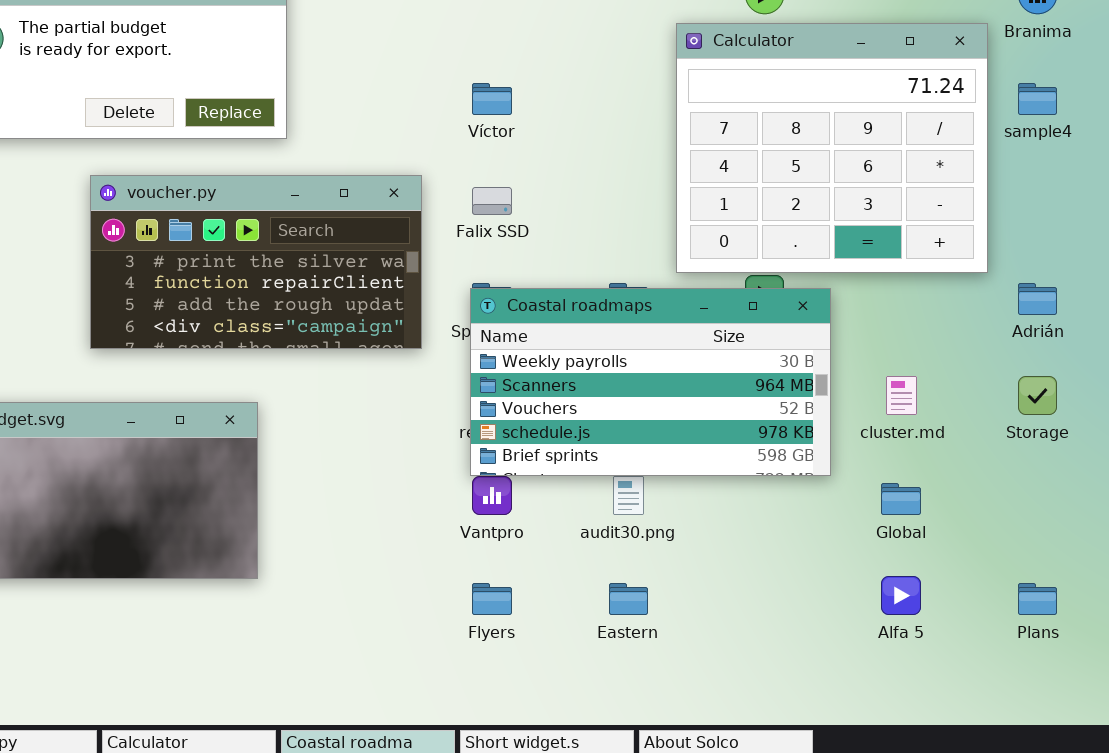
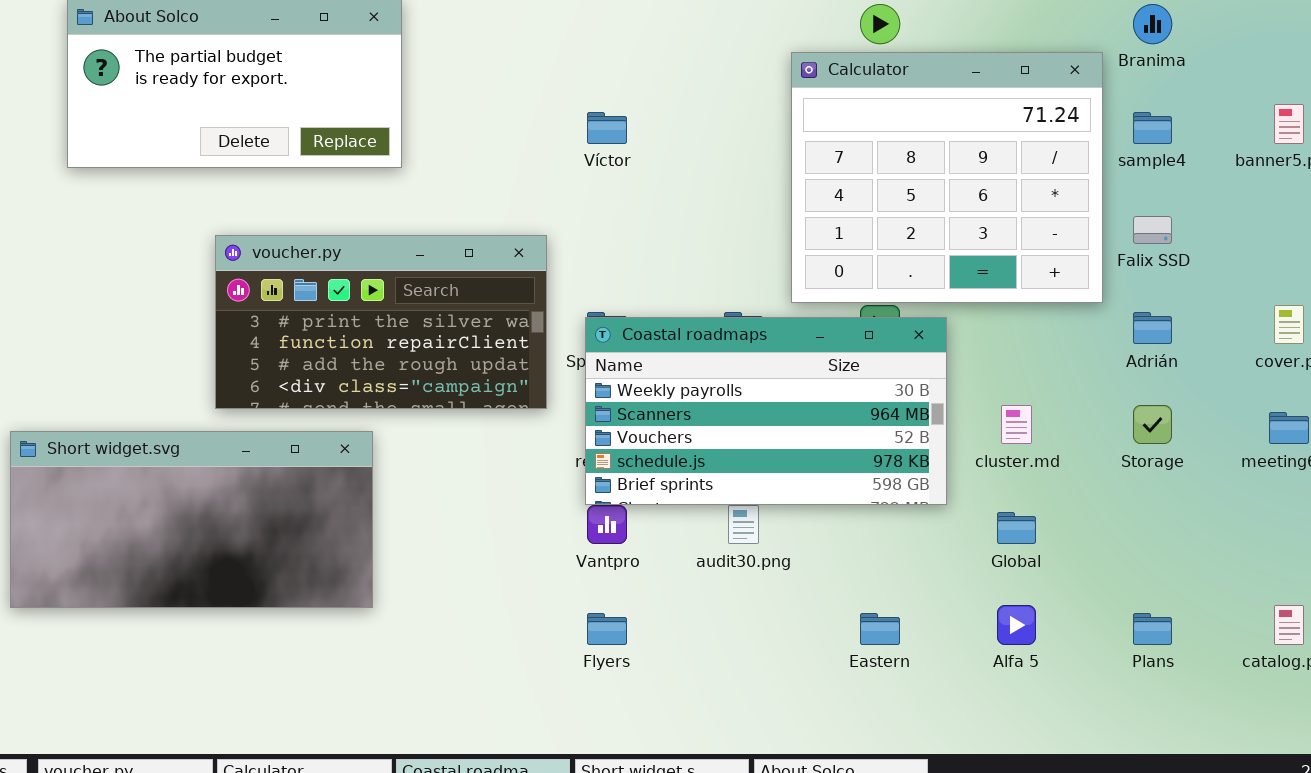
voucher.py: [90,175,422,349] -> [215,235,547,409], moved
Falix SSD: [472,187,512,215] -> [1133,216,1172,244], moved
Eastern: [609,583,648,615] -> [860,613,900,645], moved

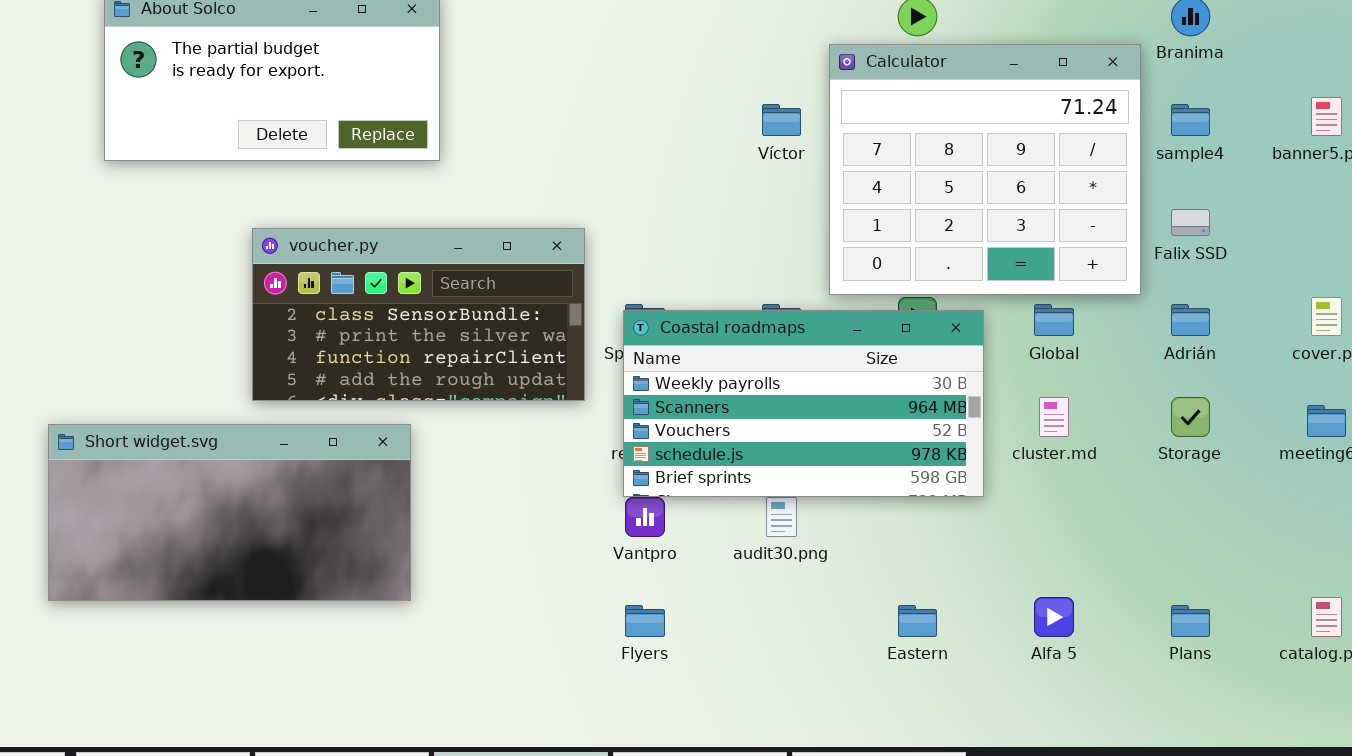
Víctor: [587,112,627,144] -> [762,104,801,136], moved
voucher.py: [215,235,547,409] -> [252,228,585,401], scrolled up 1 row
Global: [997,512,1036,544] -> [1034,304,1074,336], moved

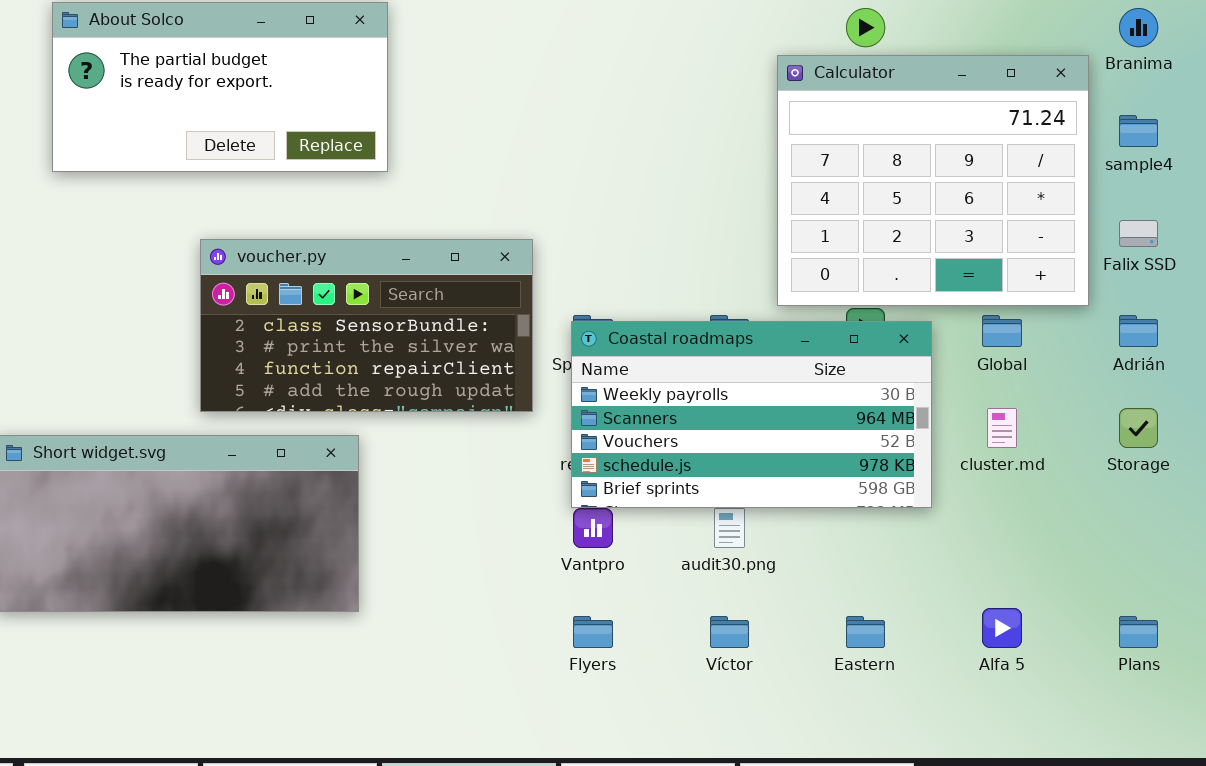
Víctor: [762,104,801,136] -> [710,616,749,648], moved

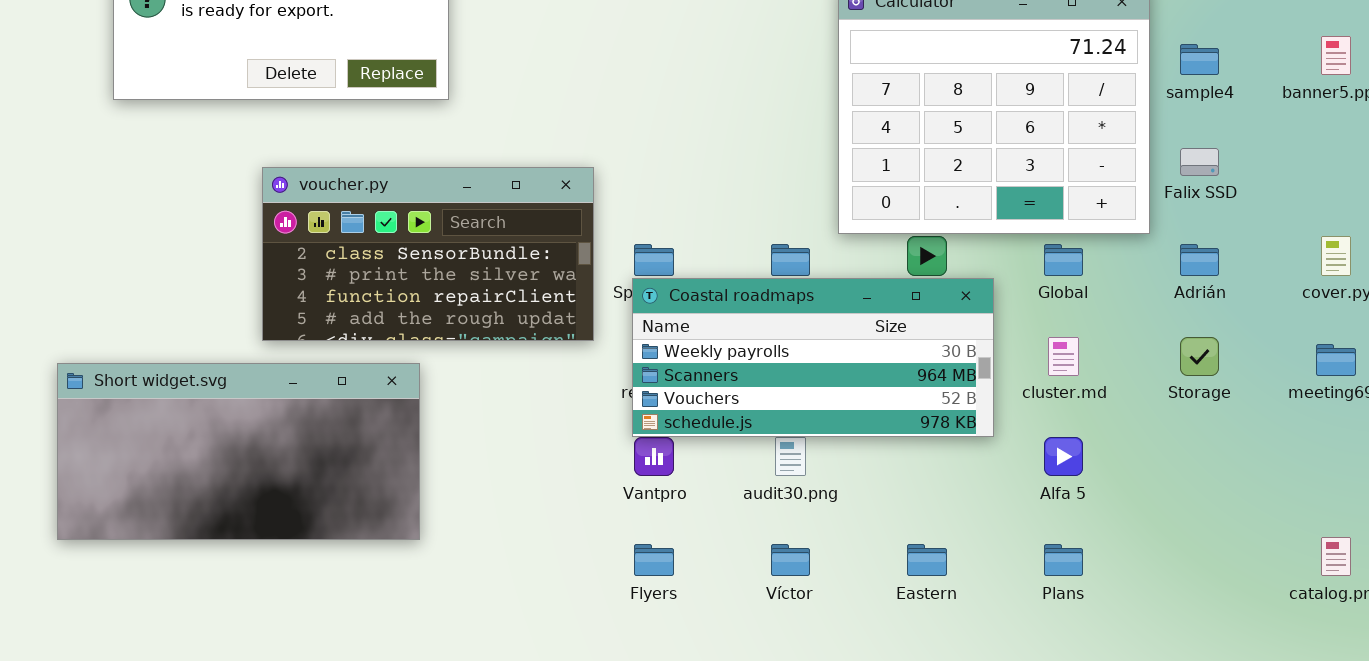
Coastal roadmaps: [571,321,932,508] -> [632,278,994,437], resized
Alfa 5: [982,608,1022,648] -> [1044,437,1083,476], moved
Plans: [1119,616,1158,648] -> [1044,544,1083,576], moved

